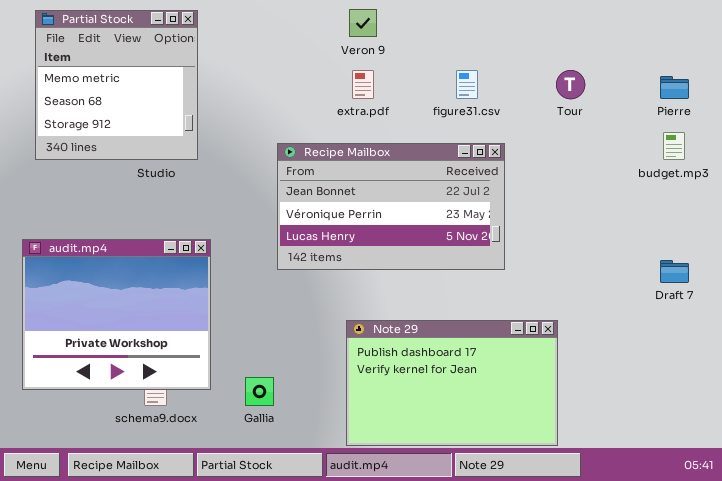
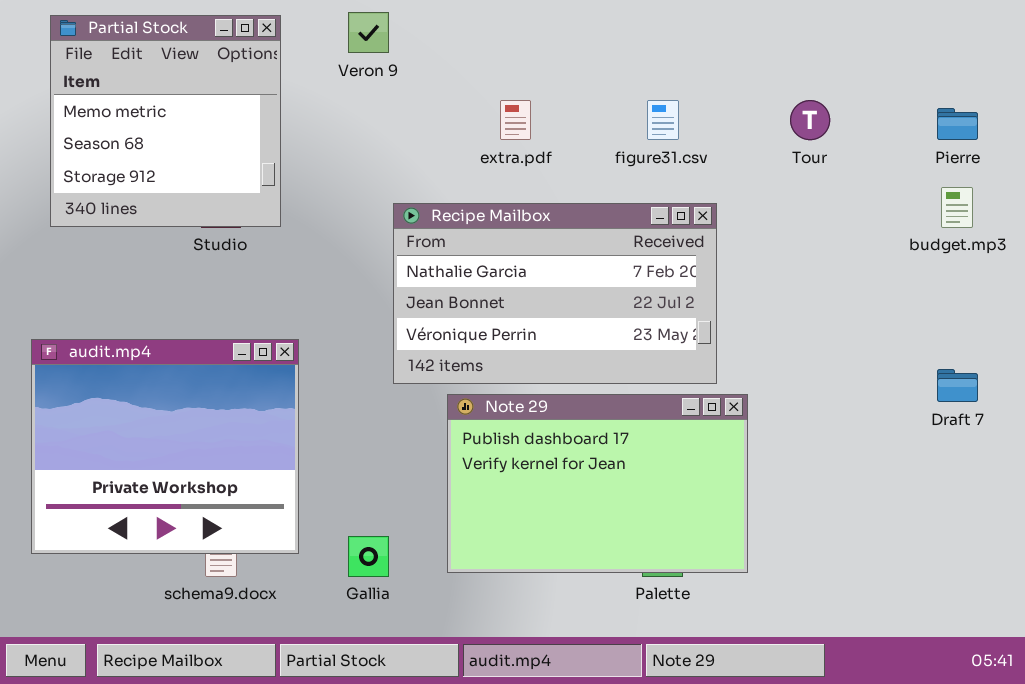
Veron 9: [349,9,377,37] -> [348,12,389,53], moved
Recipe Mailbox: [277,143,505,270] -> [393,203,717,384], scrolled up 1 row
Note 29: [346,320,558,446] -> [447,394,748,573], moved

